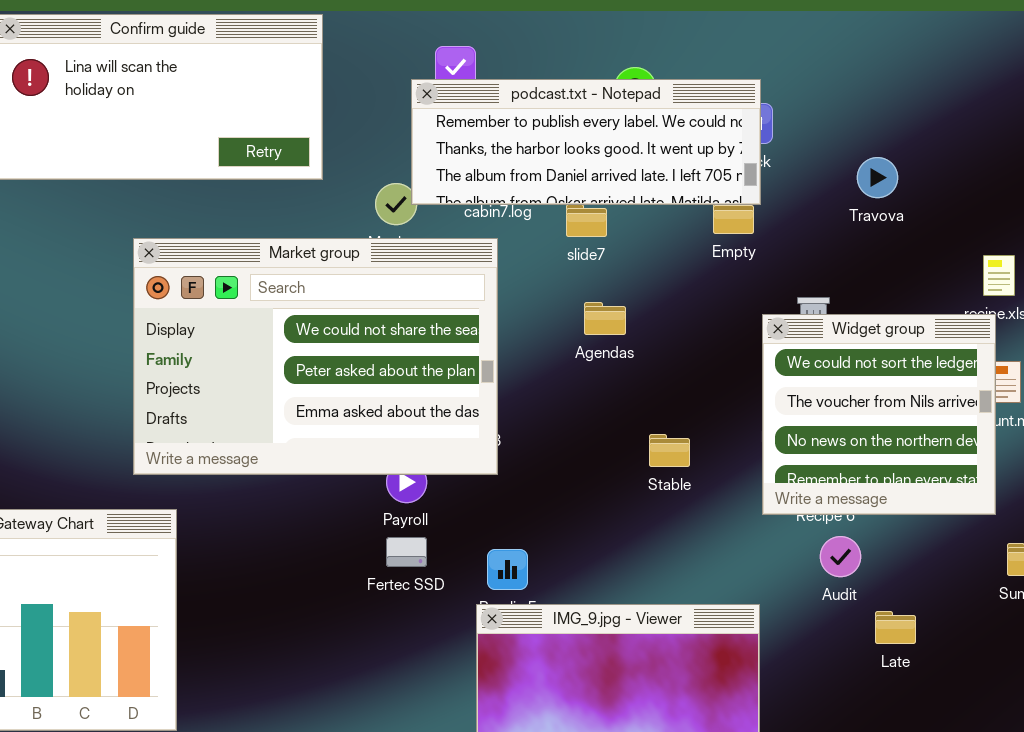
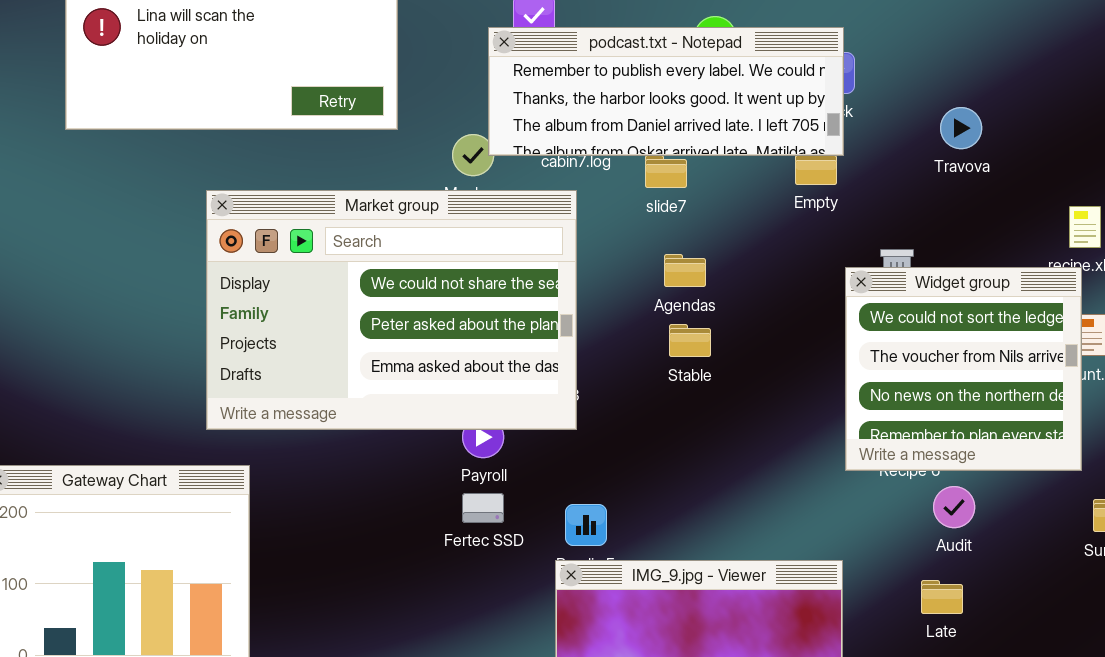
Stable: [649,434,690,467] -> [669,324,711,357], moved
Audit: [820,536,861,577] -> [933,486,975,528], moved
Late: [875,611,916,644] -> [921,580,963,614], moved

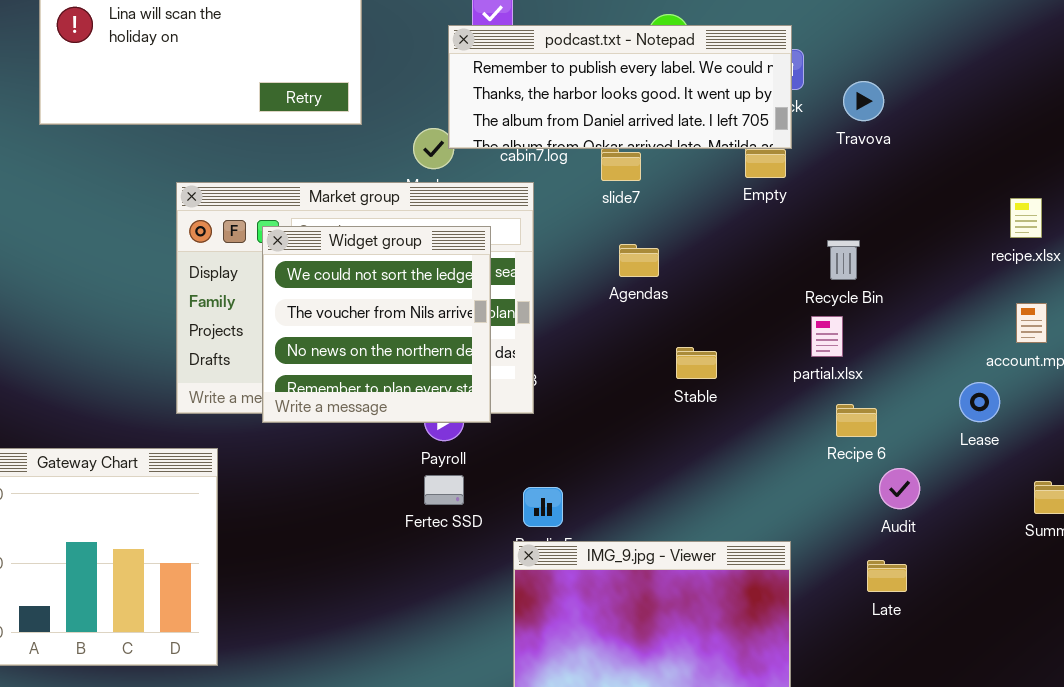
Travova: [940,107,982,149] -> [843,81,884,121], moved
Widget group: [845,267,1082,471] -> [262,226,491,423], moved
Stable: [669,324,711,357] -> [676,347,717,379], moved

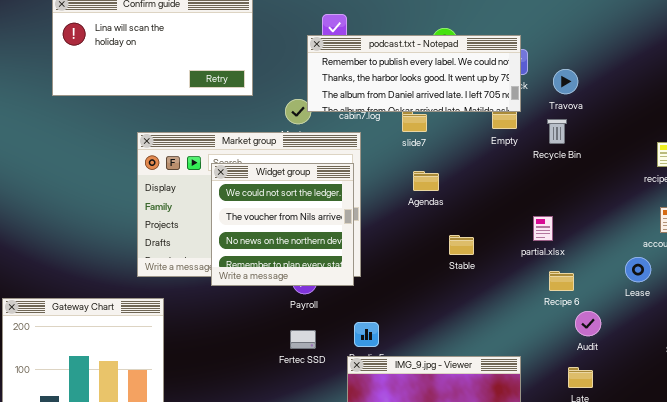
Widget group: [262,226,491,423] -> [211,163,354,286], moved
Recycle Bin: [827,240,860,280] -> [547,119,567,144], moved
Fertec SSD: [424,475,464,505] -> [290,330,316,349], moved

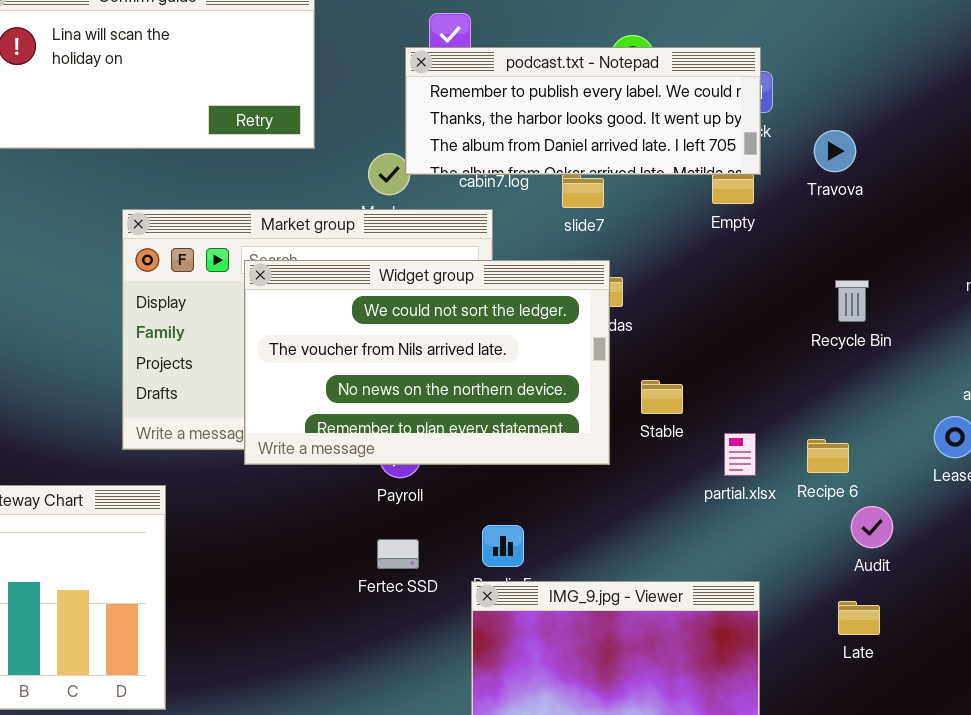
Travova: [553,69,578,94] -> [814,130,856,172], moved
Recycle Bin: [547,119,567,144] -> [835,280,869,322], moved
Widget group: [211,163,354,286] -> [244,260,610,465], resized
partial.xlsx: [533,216,553,241] -> [724,433,756,476], moved

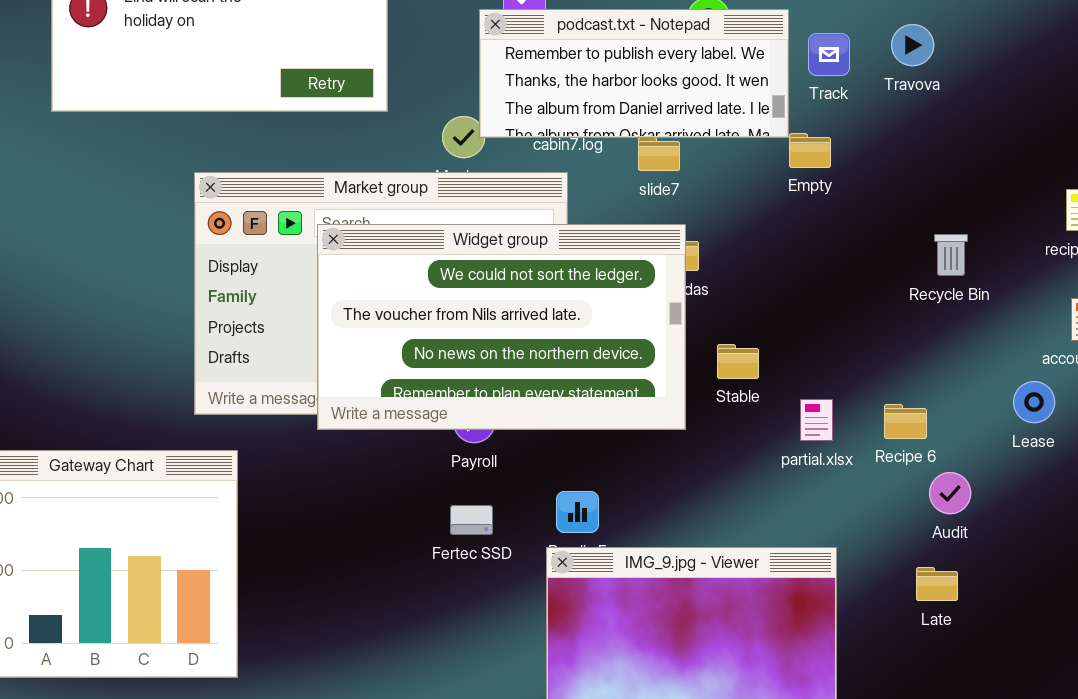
podcast.txt - Notepad: [405,47,761,175] -> [479,9,789,138], resized
Travova: [814,130,856,172] -> [891,24,934,66], moved
Recycle Bin: [835,280,869,322] -> [934,234,968,276], moved

